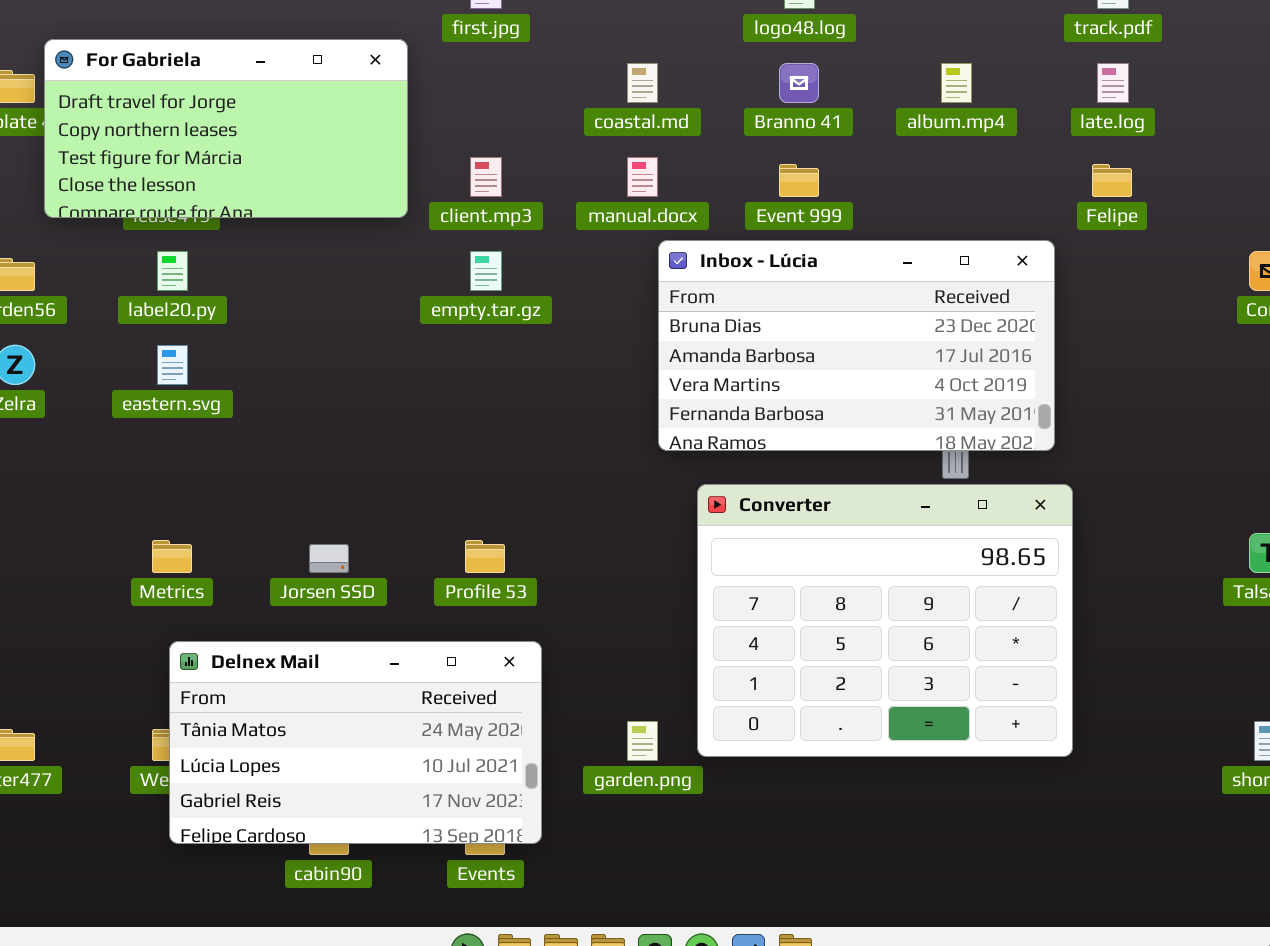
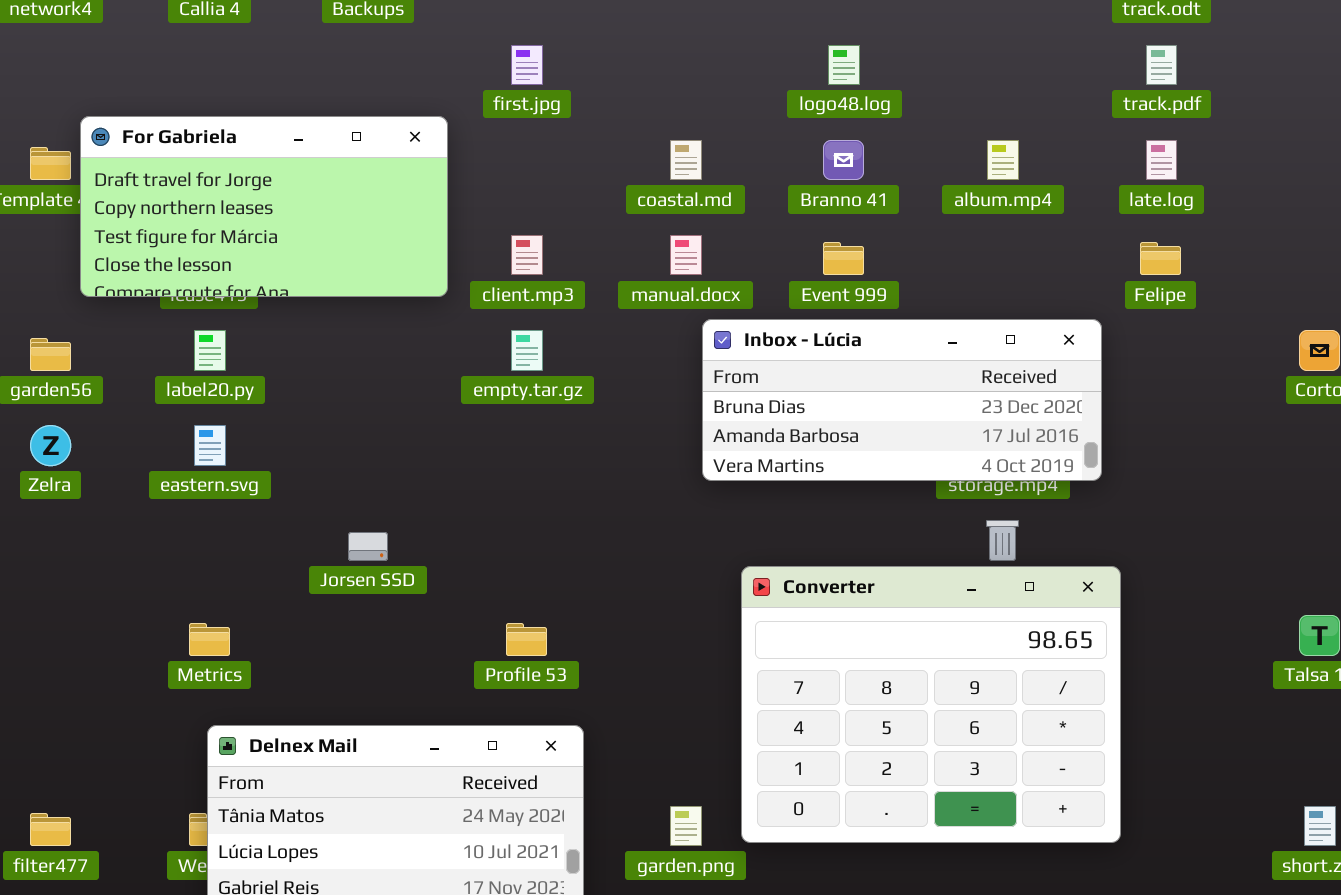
Inbox - Lúcia: [658,240,1055,451] -> [702,319,1102,481], resized
Jorsen SSD: [309,544,349,573] -> [348,532,388,561], moved

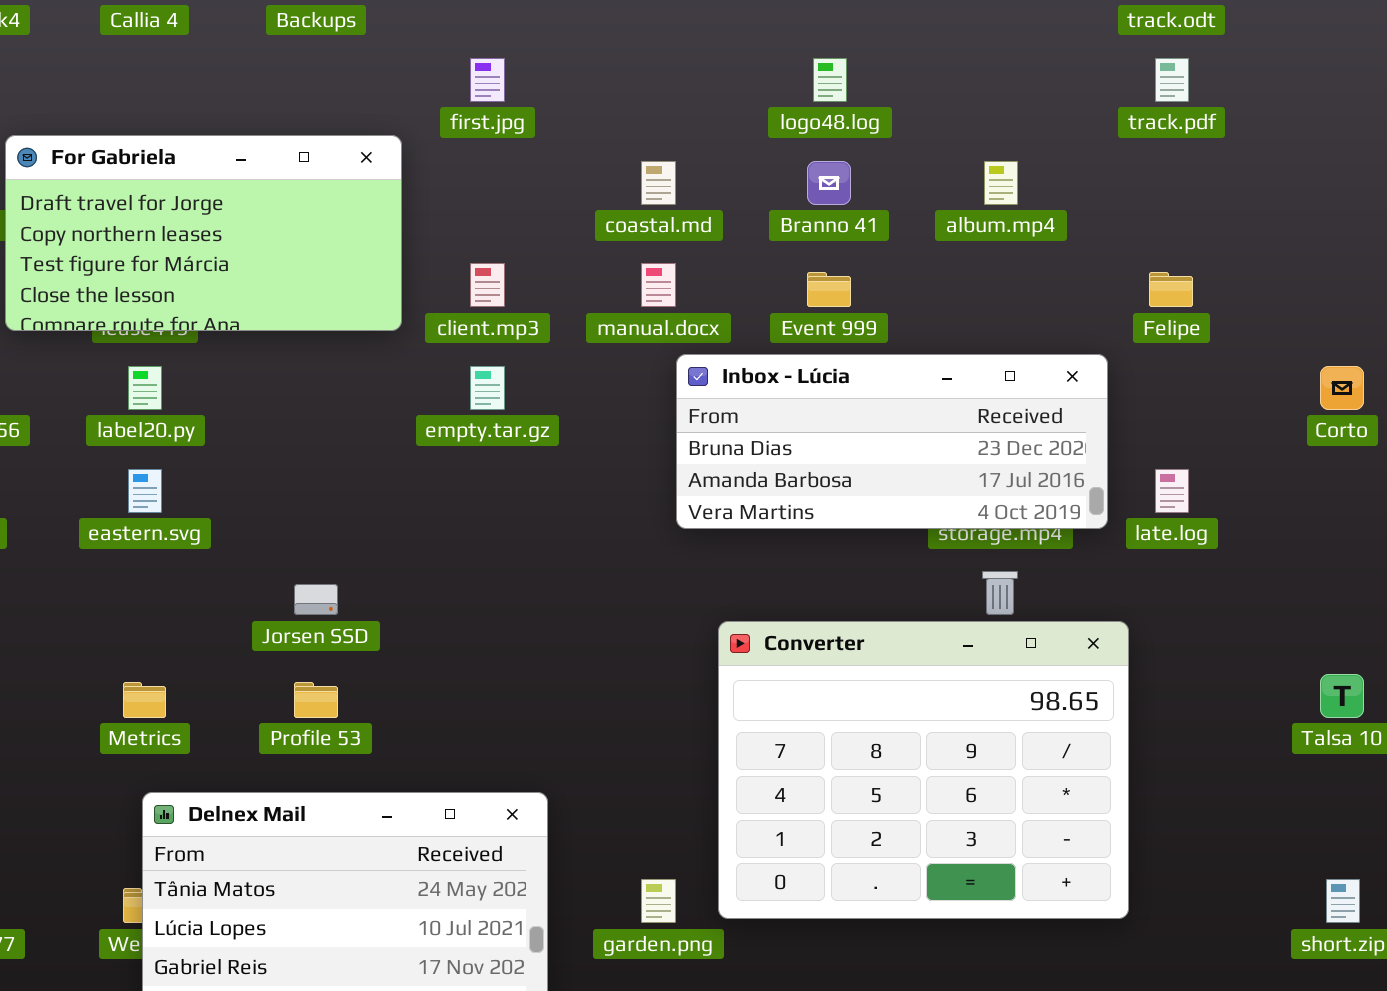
late.log: [1146,140,1177,180] -> [1155,469,1189,513], moved
Profile 53: [506,623,547,656] -> [294,682,338,718], moved

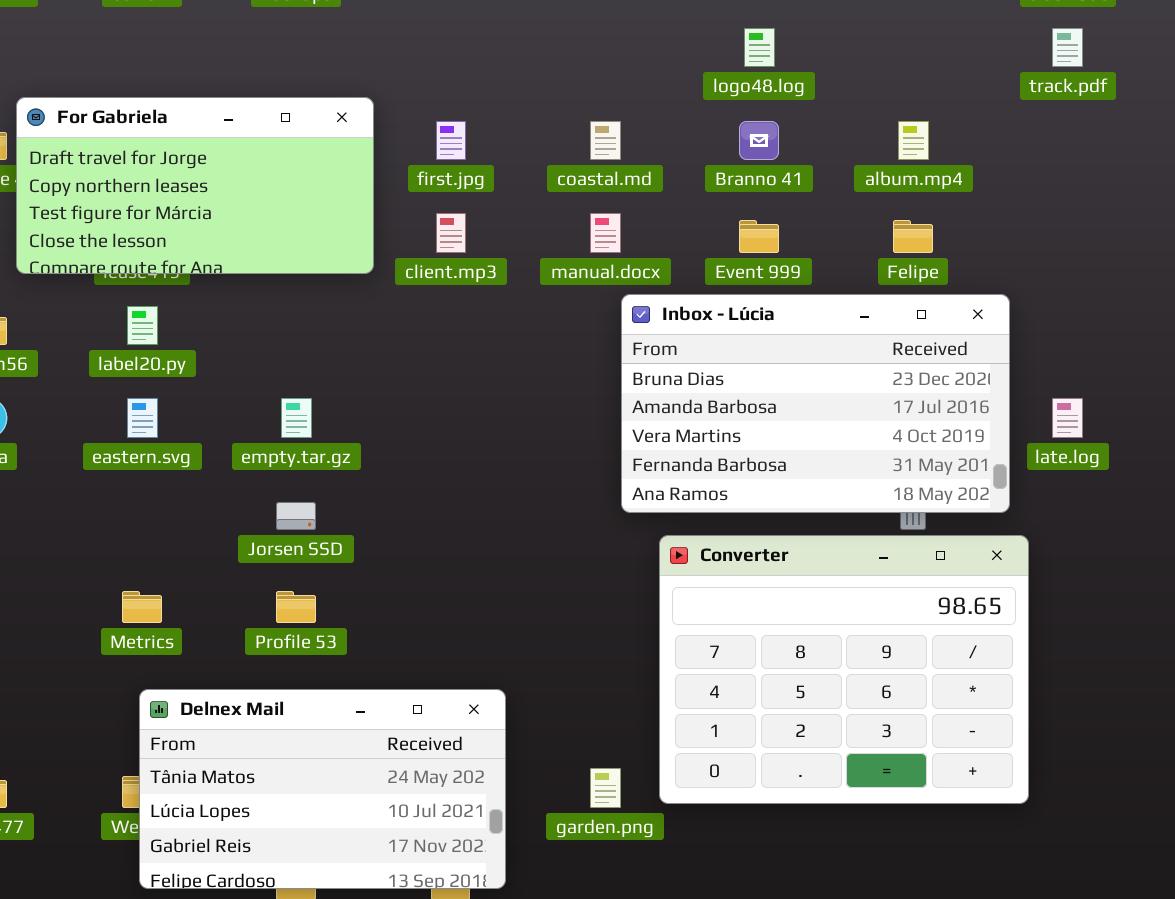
first.jpg: [470,58,505,102] -> [436,121,466,160], moved
Felipe: [1149,272,1193,307] -> [893,220,933,253], moved
Inbox - Lúcia: [676,354,1108,529] -> [621,294,1010,513], resized
empty.tar.gz: [470,366,505,410] -> [281,398,312,438], moved

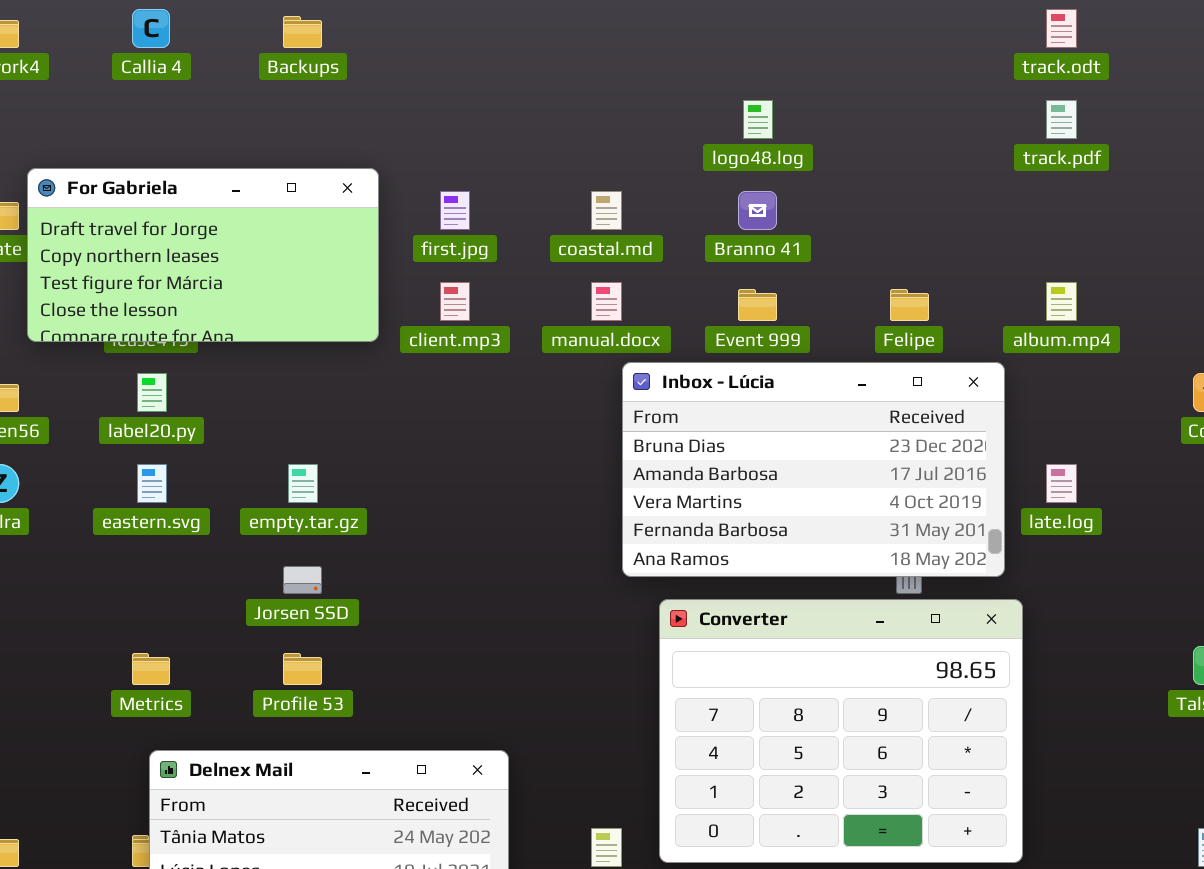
album.mp4: [898,121,929,160] -> [1046,282,1077,321], moved

